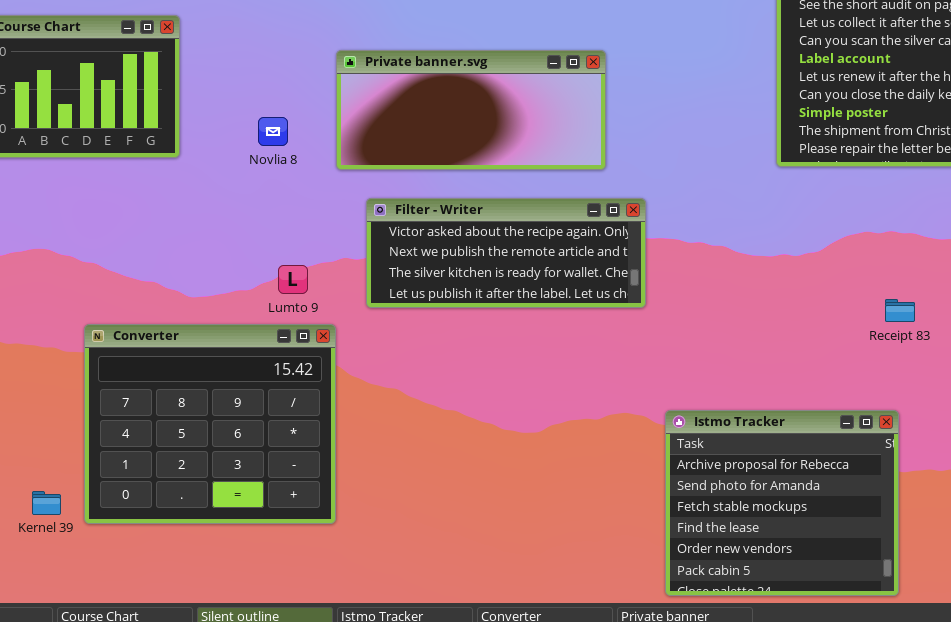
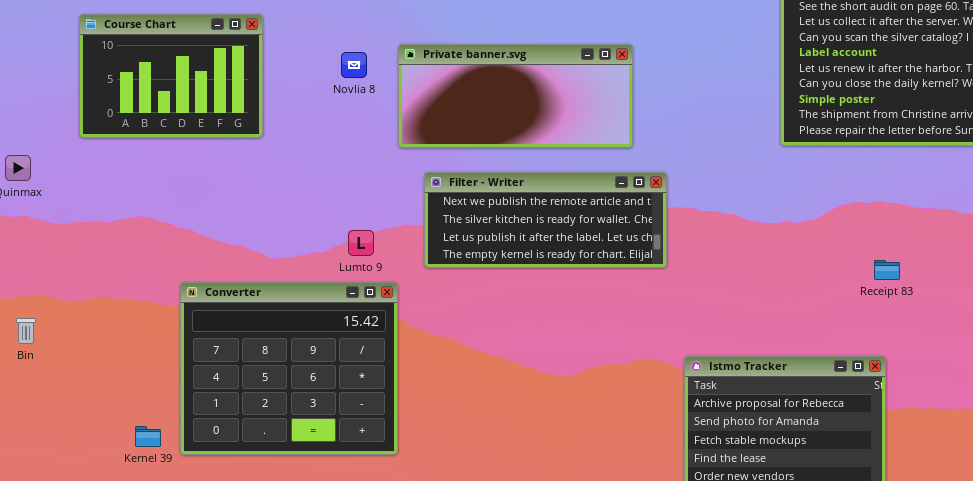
Novlia 8: [258,117,288,146] -> [341,52,367,78], moved
Filter - Writer: [366,198,646,308] -> [424,172,667,268], scrolled down 1 row

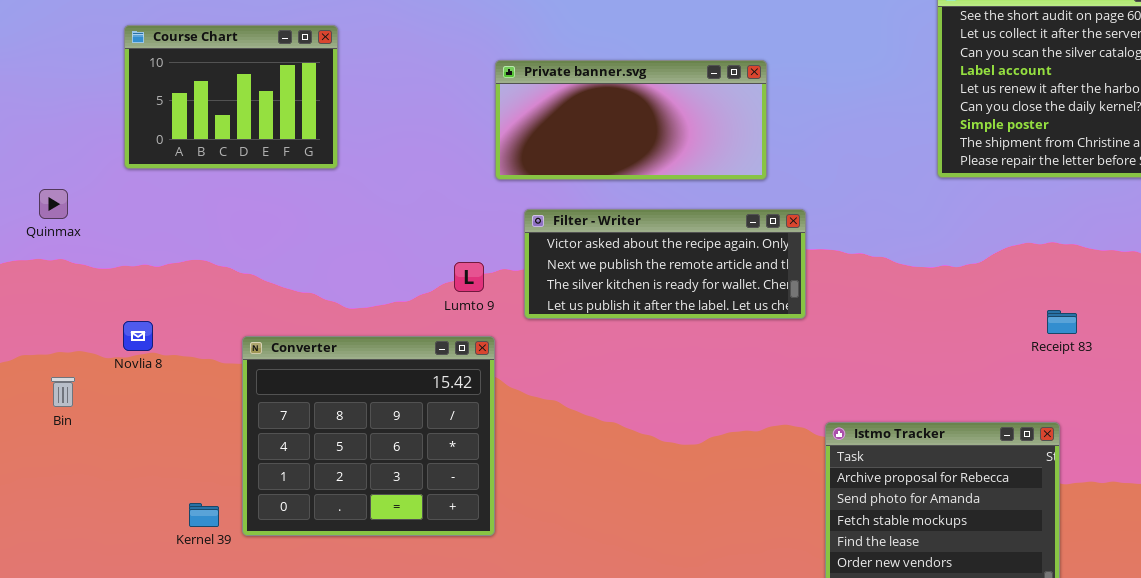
Novlia 8: [341,52,367,78] -> [123,321,153,351], moved
Filter - Writer: [424,172,667,268] -> [524,209,806,319], scrolled up 1 row
Lumto 9: [348,230,374,256] -> [454,262,484,292], moved

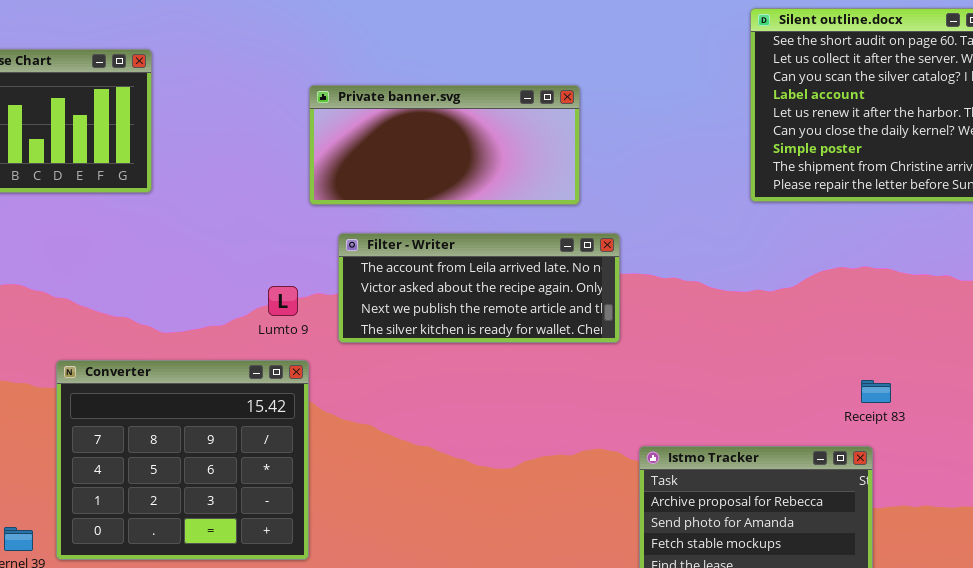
Filter - Writer: [524,209,806,319] -> [338,233,620,343], scrolled up 1 row
Receipt 83: [1047,310,1077,334] -> [861,380,891,403], moved

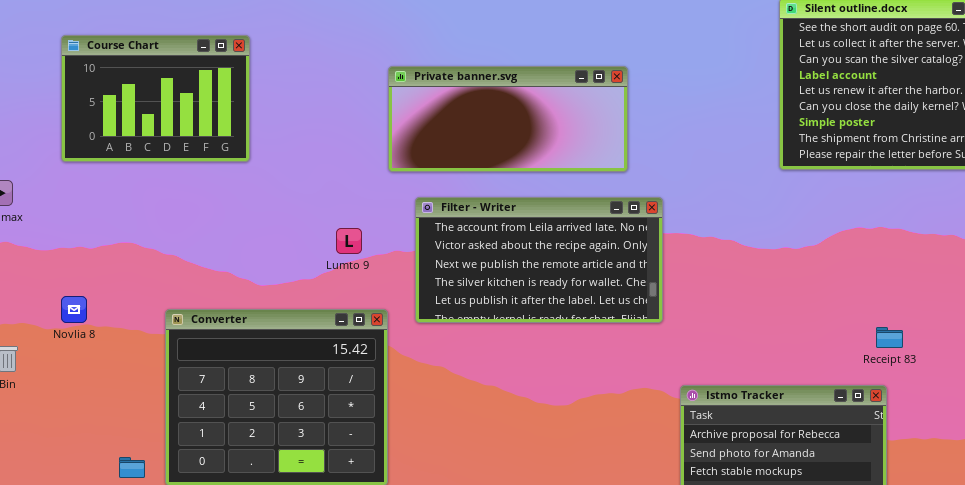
Filter - Writer: [338,233,620,343] -> [415,197,663,323], resized
Lumto 9: [268,286,298,316] -> [336,228,362,254], moved

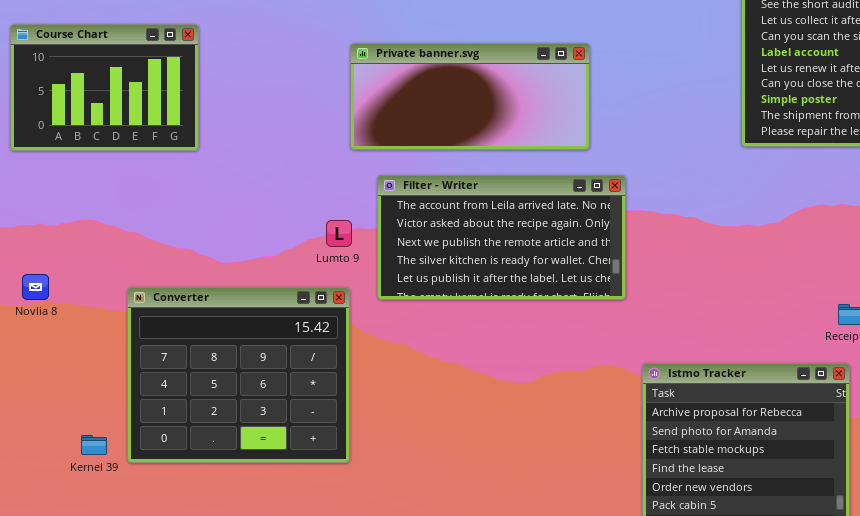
Course Chart: [61,35,250,162] -> [10,24,199,151], moved
Lumto 9: [336,228,362,254] -> [326,220,352,247], moved

